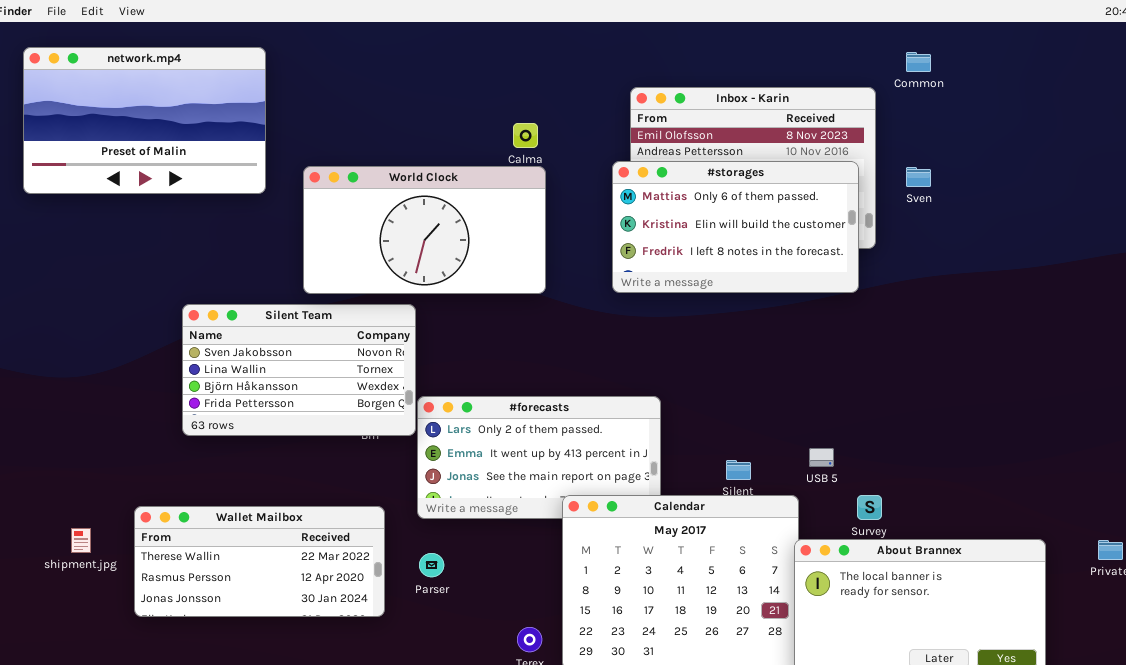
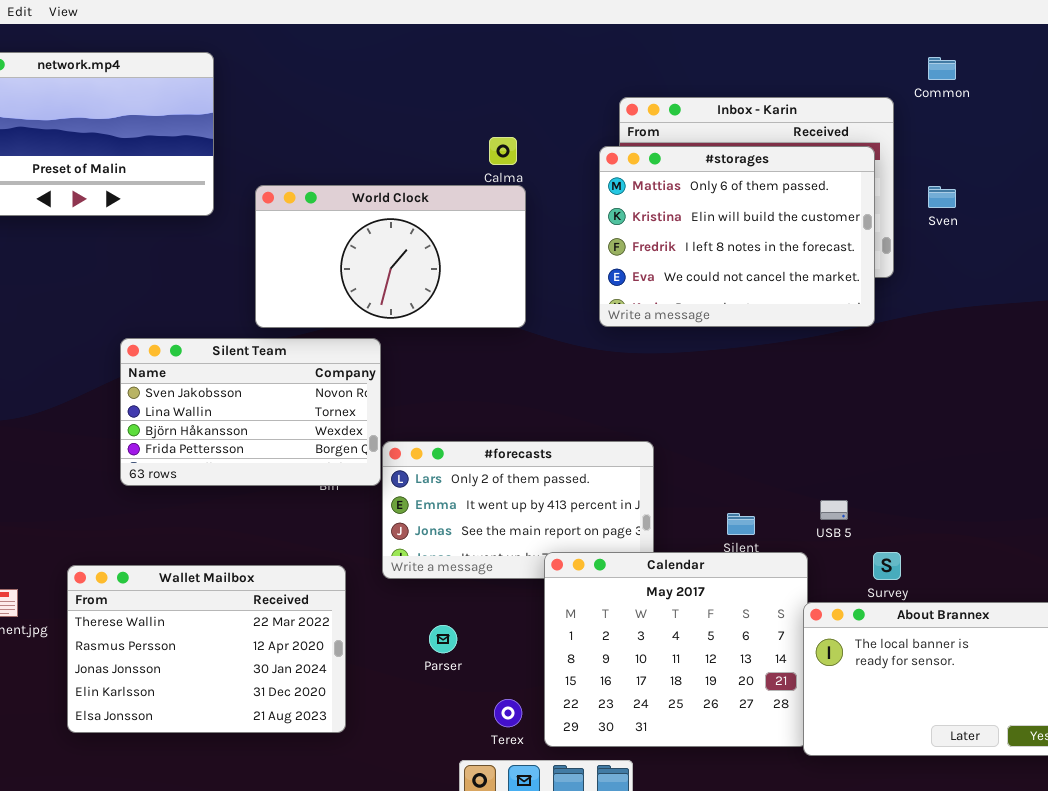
#storages: [612,161,859,293] -> [599,146,875,327], resized
Wallet Mailbox: [134,506,385,617] -> [67,565,346,733], resized
Parser: [419,553,444,577] -> [429,625,457,653], moved

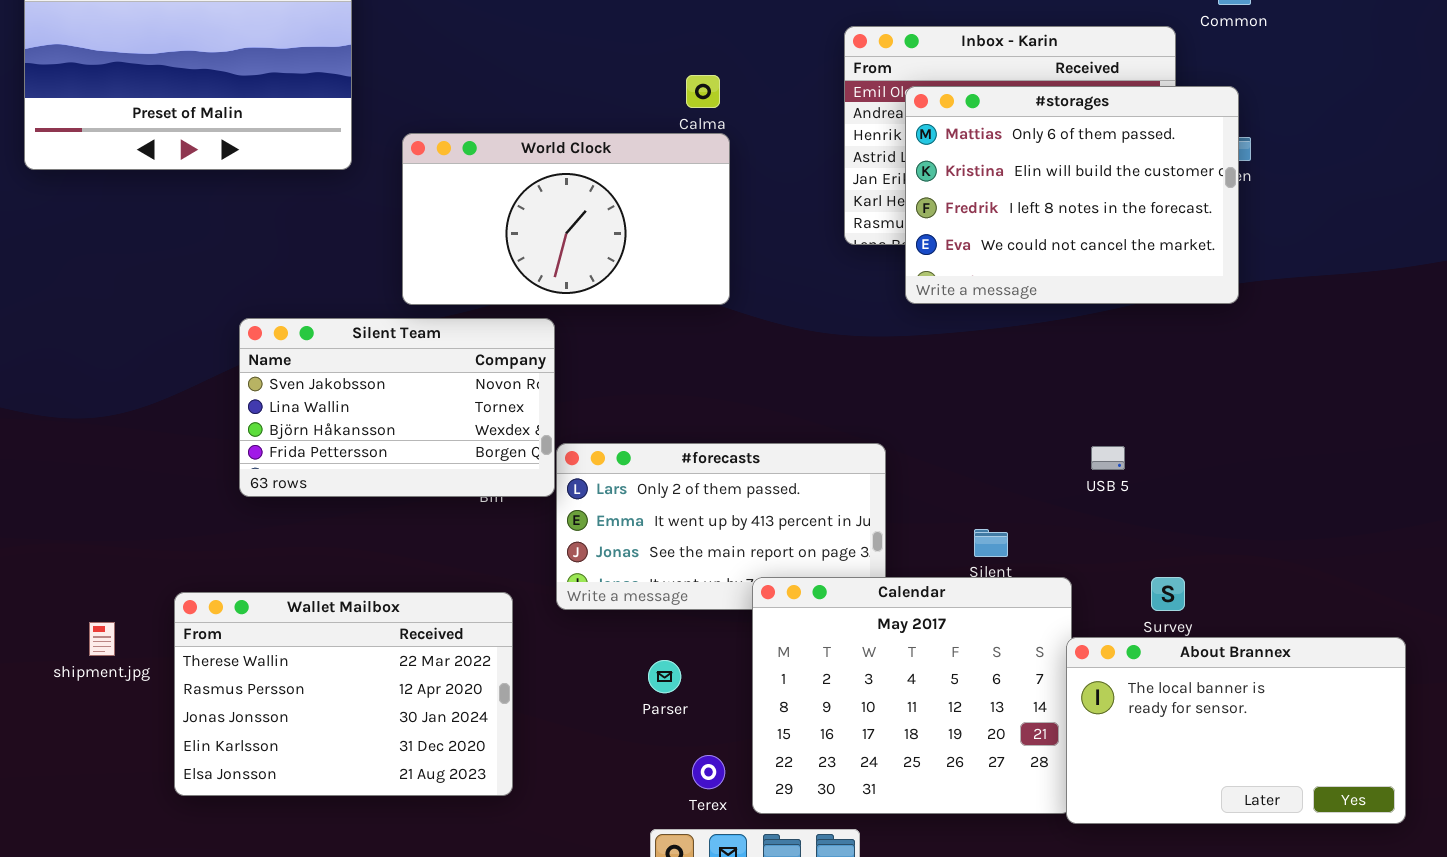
#storages: [599,146,875,327] -> [905,86,1239,304], moved
USB 5: [820,500,848,520] -> [1091,446,1125,470], moved
Parser: [429,625,457,653] -> [648,660,681,693], moved

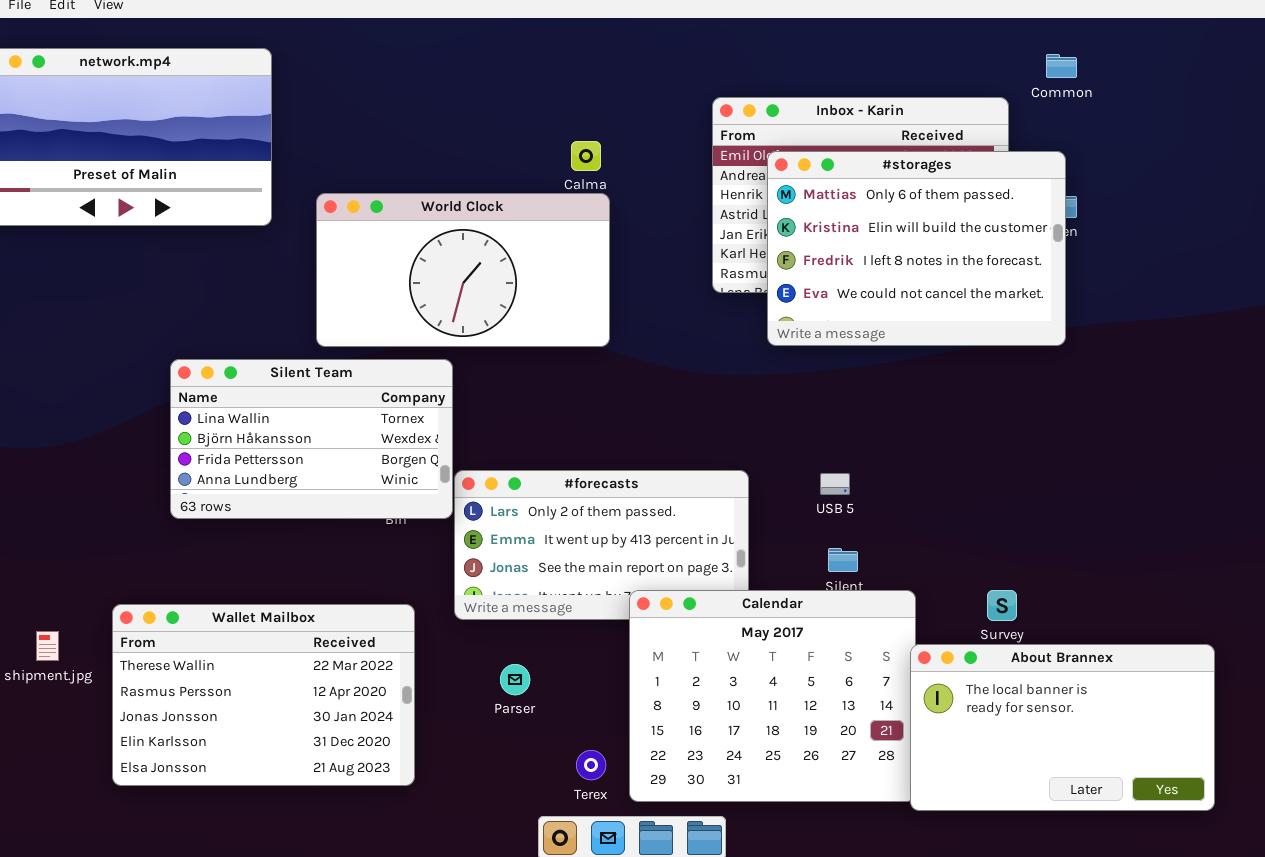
Silent Team: [239,318,555,497] -> [170,359,453,519], scrolled down 1 row
USB 5: [1091,446,1125,470] -> [820,473,850,495], moved
Parser: [648,660,681,693] -> [500,664,530,695], moved

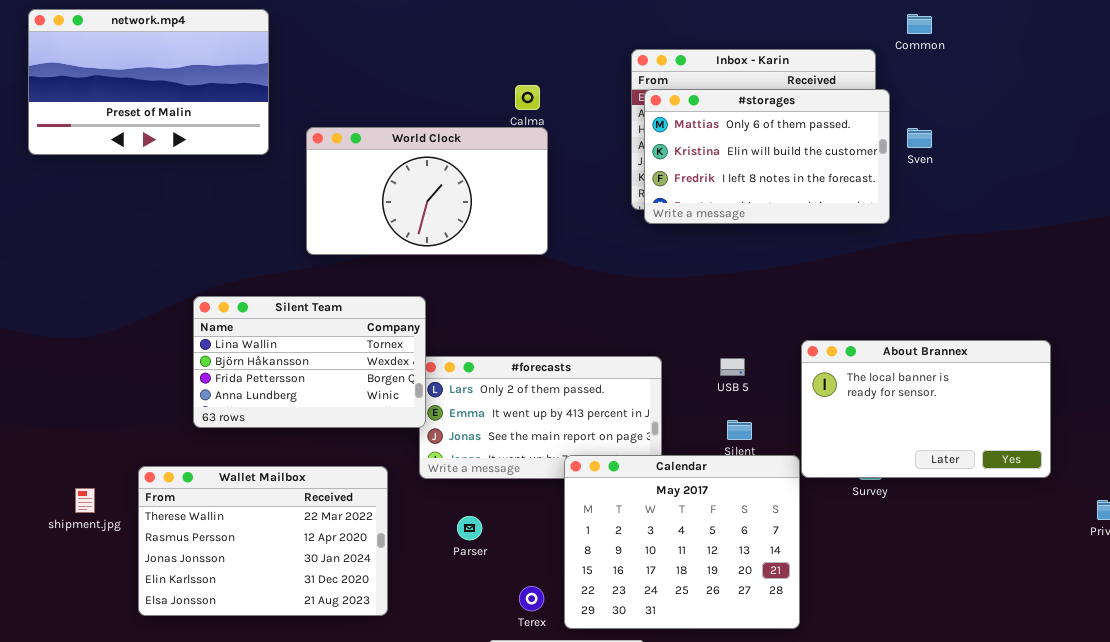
#storages: [767,151,1066,346] -> [644,89,890,224], moved, resized
Silent Team: [170,359,453,519] -> [193,296,426,428], moved
About Brannex: [910,644,1215,811] -> [801,340,1051,478], moved

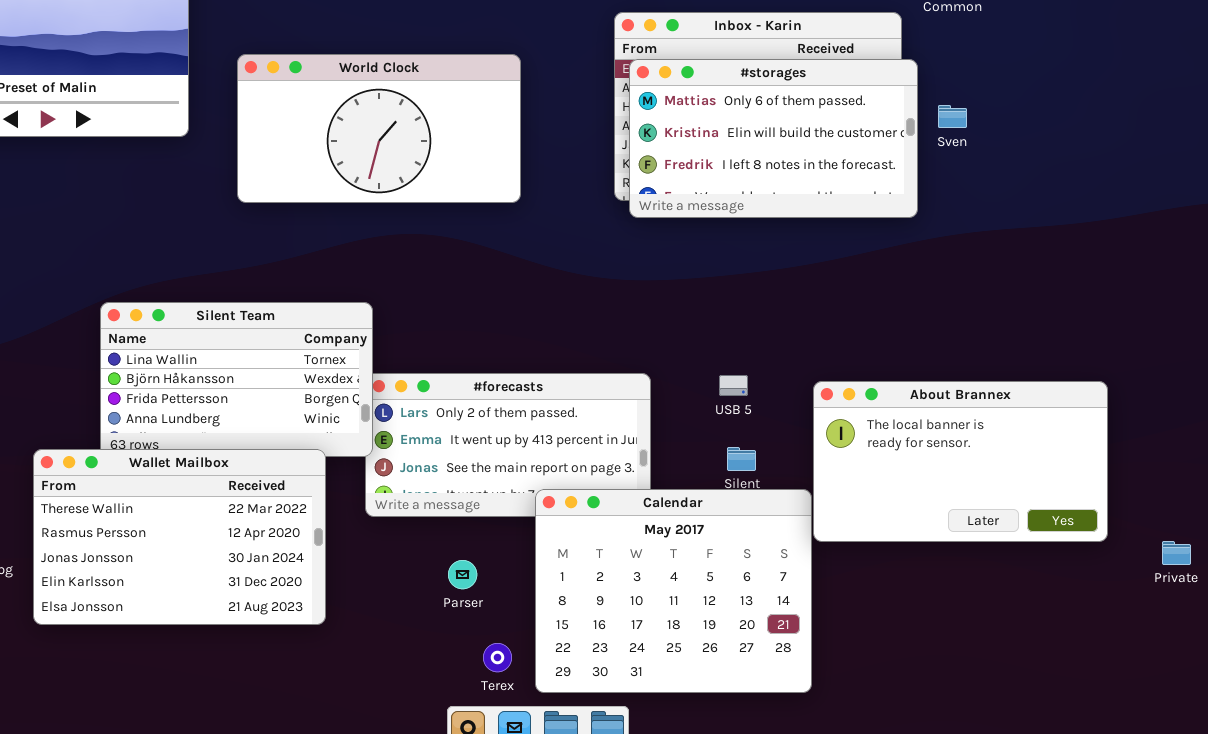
World Clock: [306,127,548,255] -> [237,54,521,203], moved
About Brannex: [801,340,1051,478] -> [813,381,1108,542], moved
Wallet Mailbox: [138,466,388,616] -> [33,449,326,625], moved
Parser: [457,516,482,540] -> [448,560,477,589], moved

